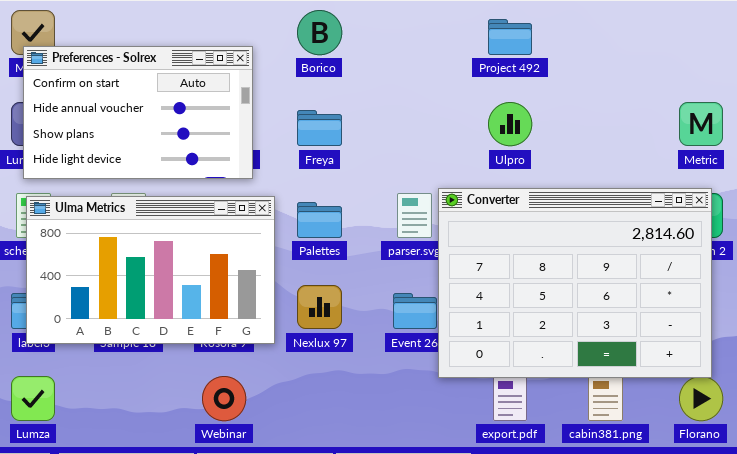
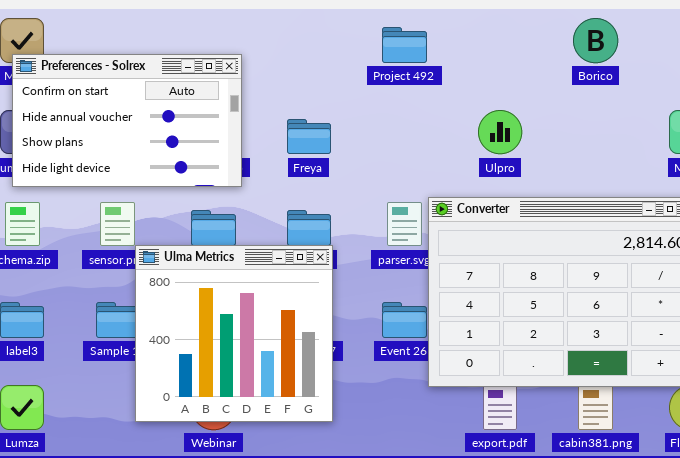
Borico: [297,10,342,55] -> [573,18,618,63], moved
Project 492: [488,19,532,55] -> [382,27,427,63], moved
Ulma Metrics: [26,196,275,344] -> [135,245,333,422], moved, resized

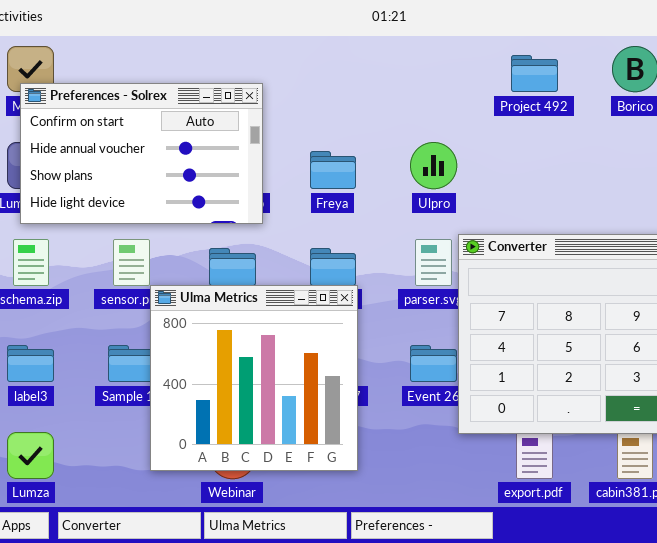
Project 492: [382,27,427,63] -> [511,55,558,92], moved
Ulpro: [478,110,522,154] -> [410,142,457,189], moved

